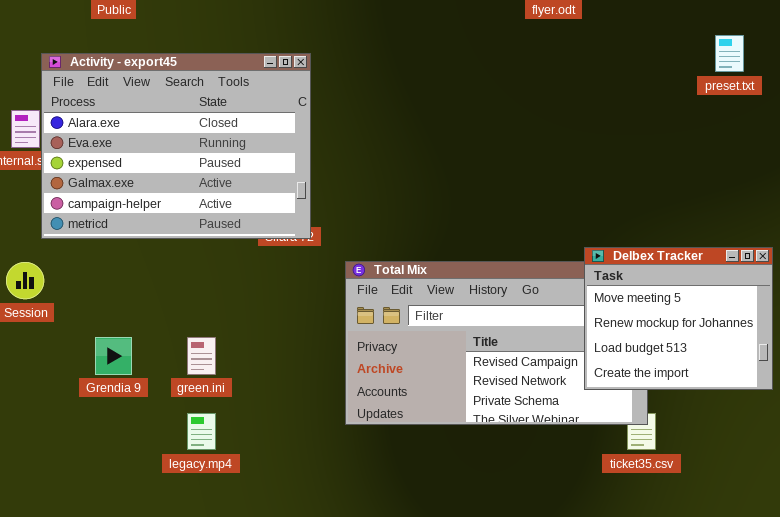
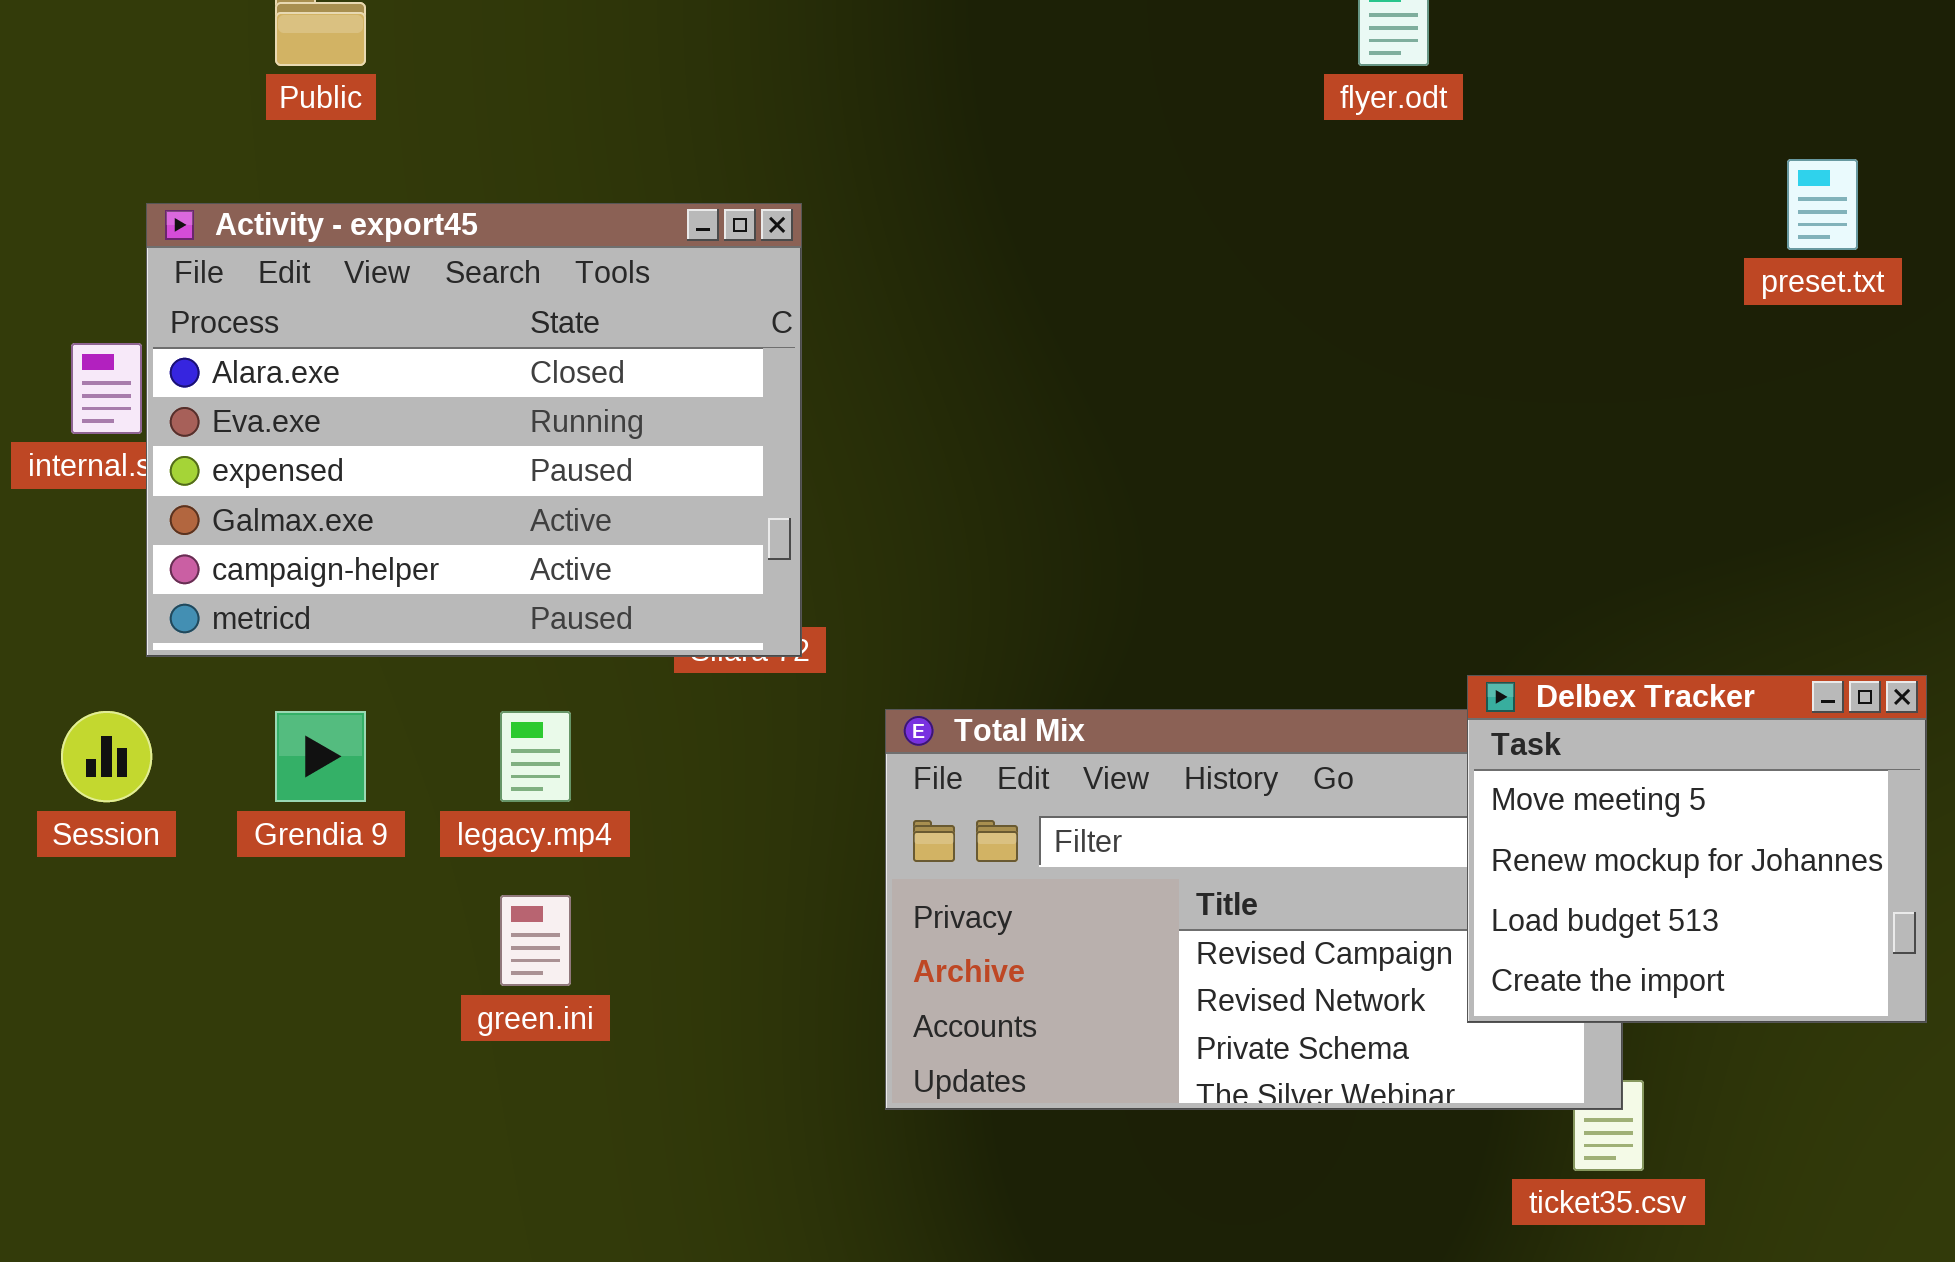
Grendia 9: [95,337,132,375] -> [275,711,366,802], moved
legacy.mp4: [187,413,216,450] -> [500,711,571,802], moved

